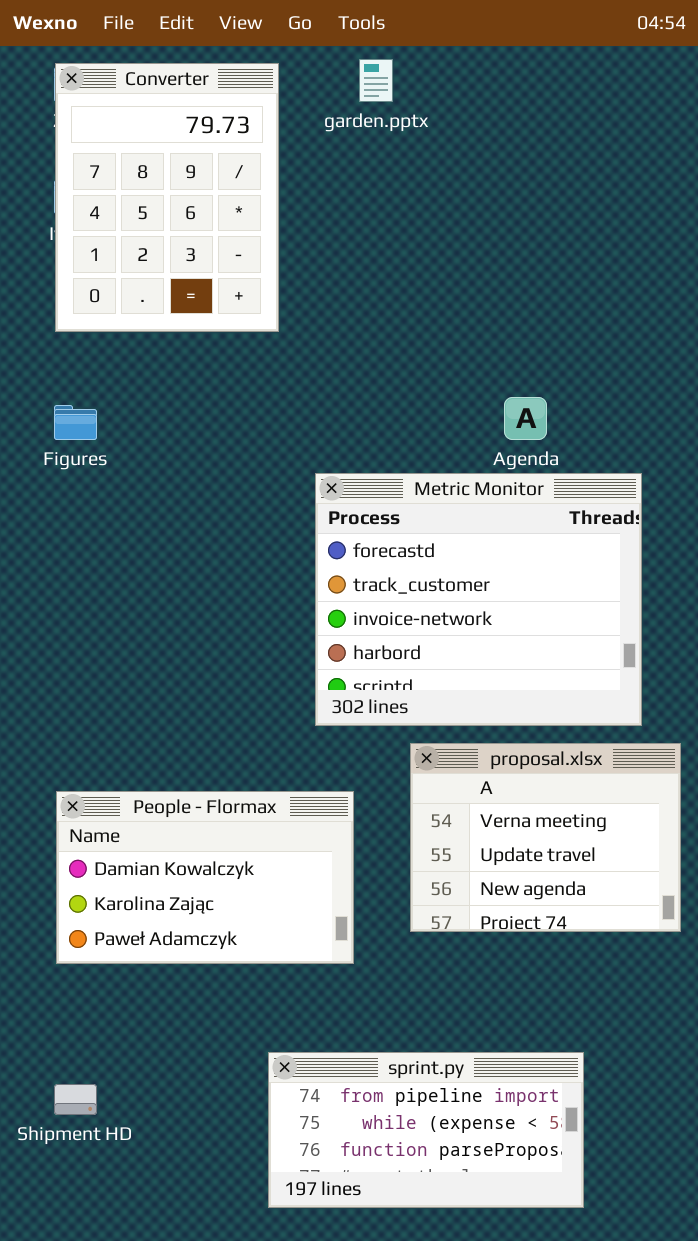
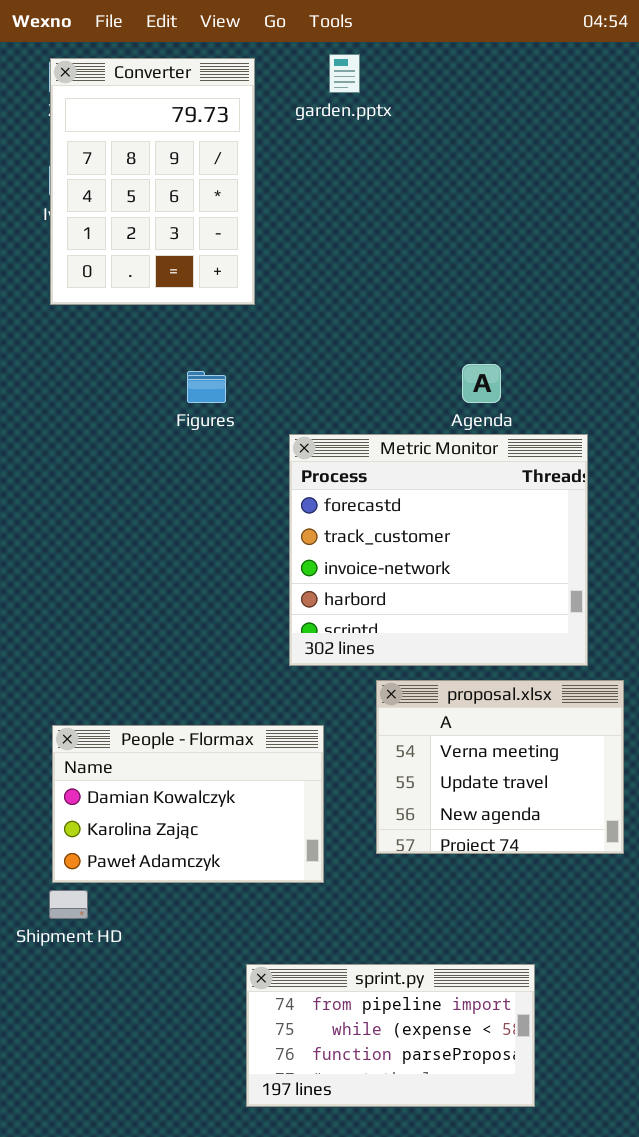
Figures: [54,405,97,440] -> [187,371,226,403], moved
Shipment HD: [54,1084,97,1115] -> [49,890,88,919], moved

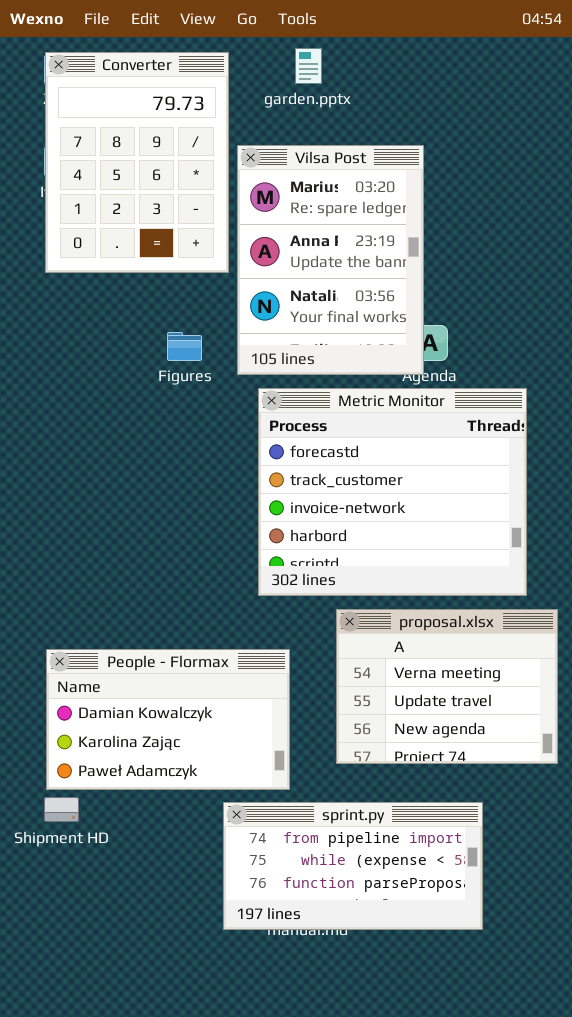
Vilsa Post: none -> [237,145,424,375], opened
sprint.py: [246,964,535,1107] -> [223,802,483,930], moved

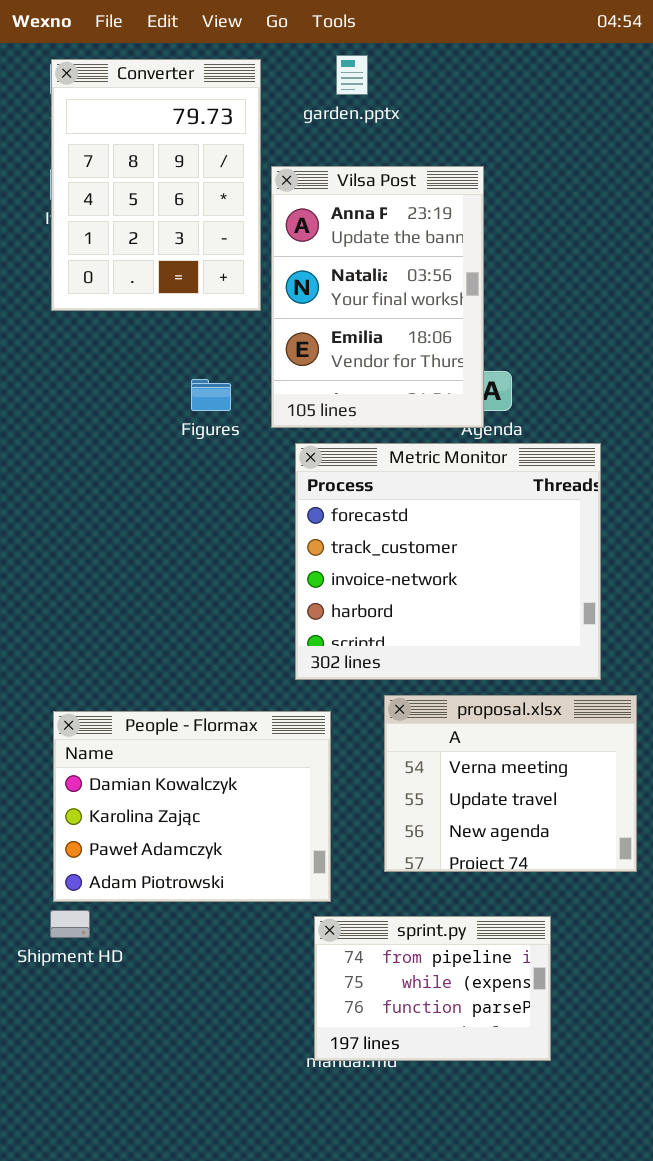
Vilsa Post: [237,145,424,375] -> [271,166,484,428], scrolled down 1 row
People - Flormax: [46,649,290,790] -> [53,711,331,902], resized
sprint.py: [223,802,483,930] -> [314,916,551,1061], resized

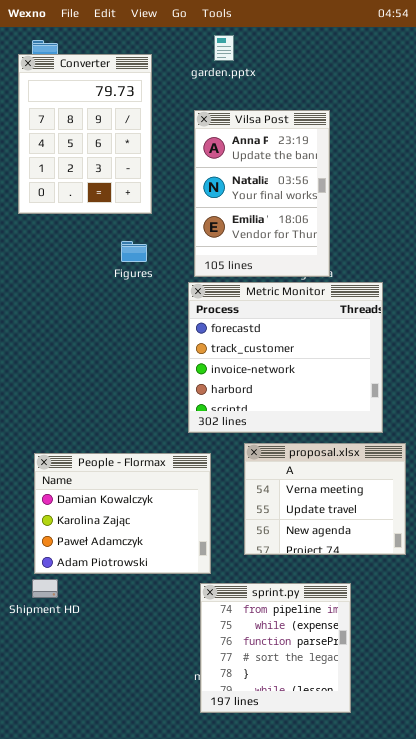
Converter: [51,59,261,311] -> [18,54,152,214], moved
Vilsa Post: [271,166,484,428] -> [194,110,330,277], moved
sprint.py: [314,916,551,1061] -> [200,583,351,713], resized

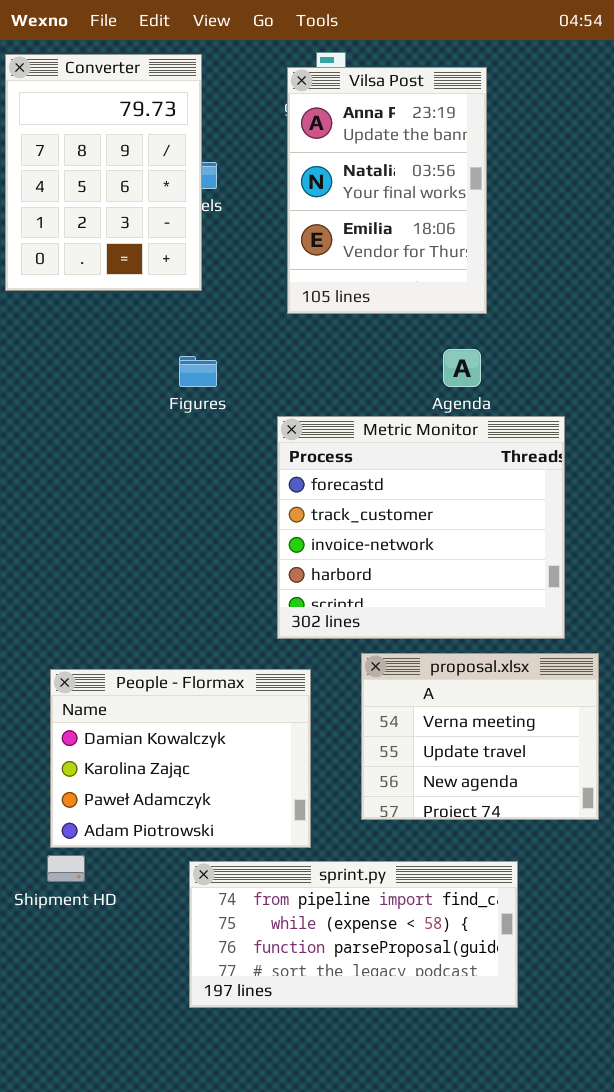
Converter: [18,54,152,214] -> [5,54,202,291], moved
Vilsa Post: [194,110,330,277] -> [287,67,487,314], moved
sprint.py: [200,583,351,713] -> [189,861,518,1008], resized

